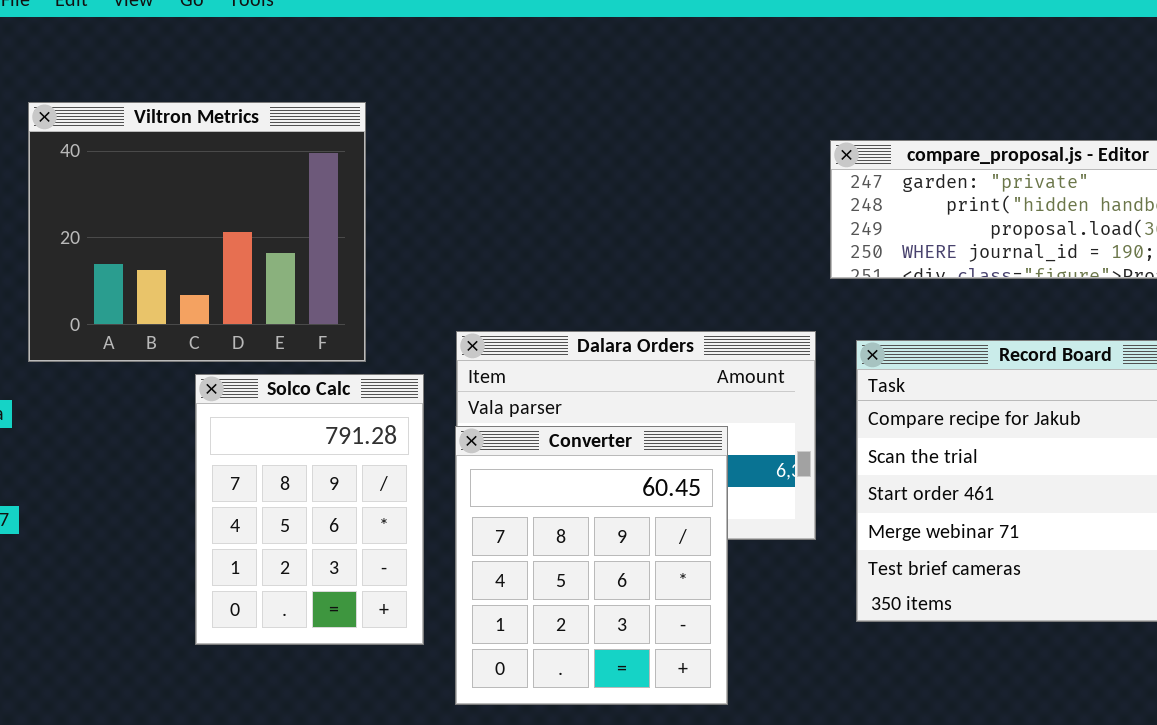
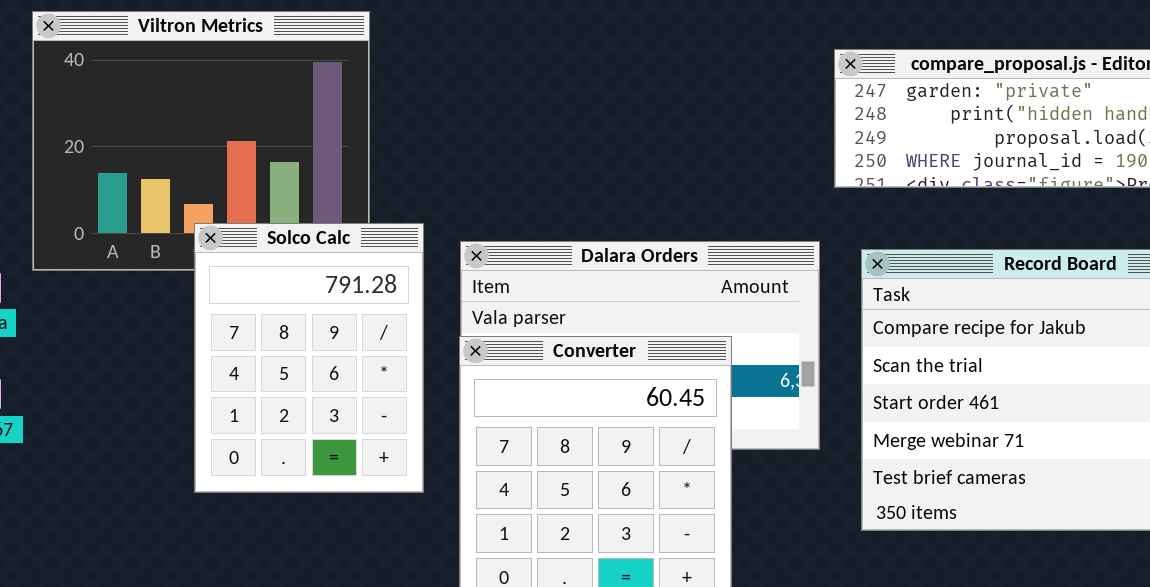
Solco Calc: [195,374,424,645] -> [194,223,424,493], moved

